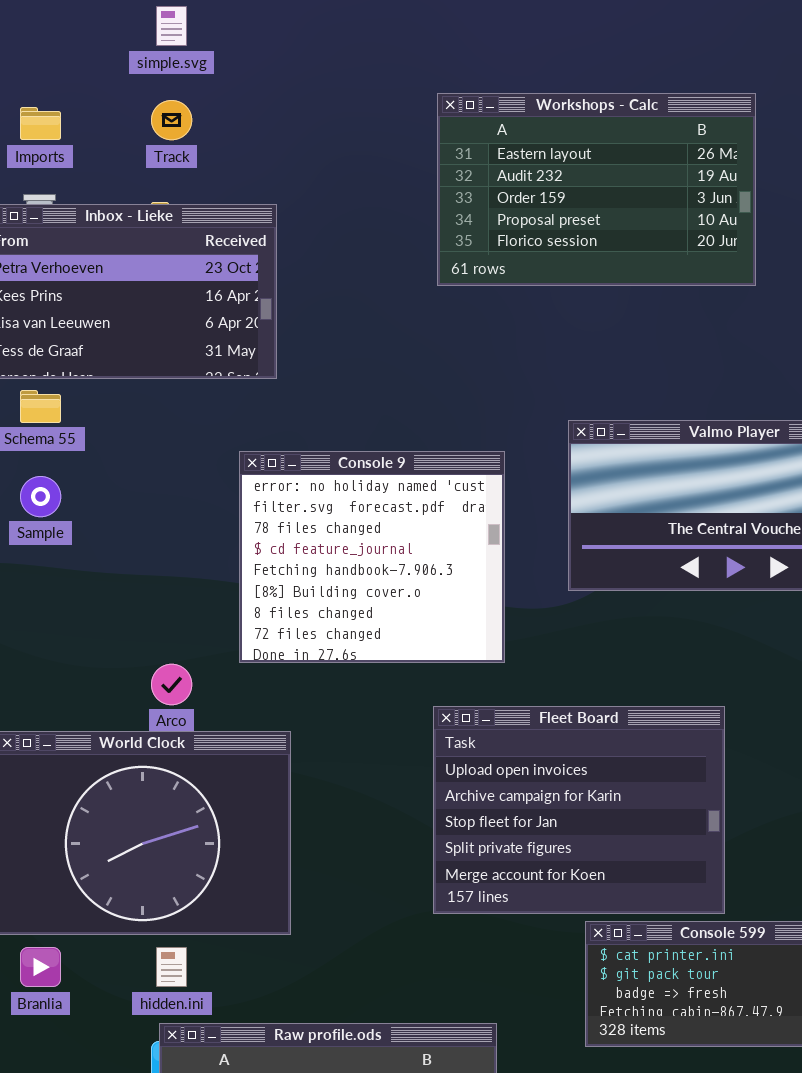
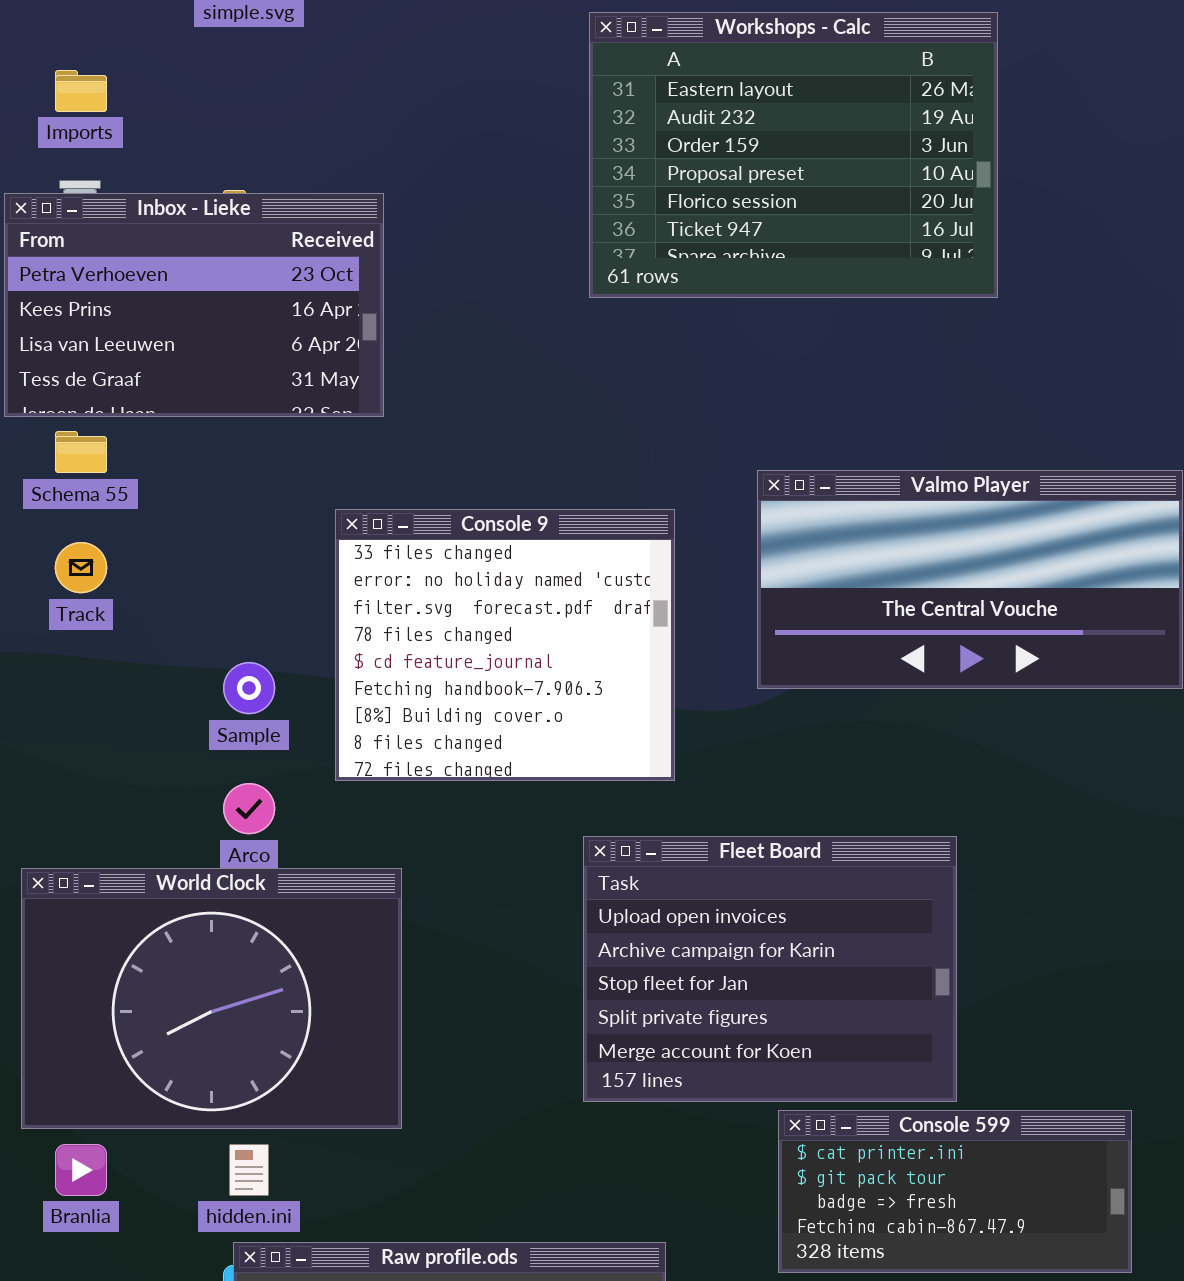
Workshops - Calc: [437,93,756,286] -> [589,12,998,298], resized
Track: [151,100,192,140] -> [55,542,107,593], moved
Console 9: [239,451,505,663] -> [335,509,675,781], scrolled up 1 row
Sample: [20,476,61,517] -> [223,662,275,714], moved

